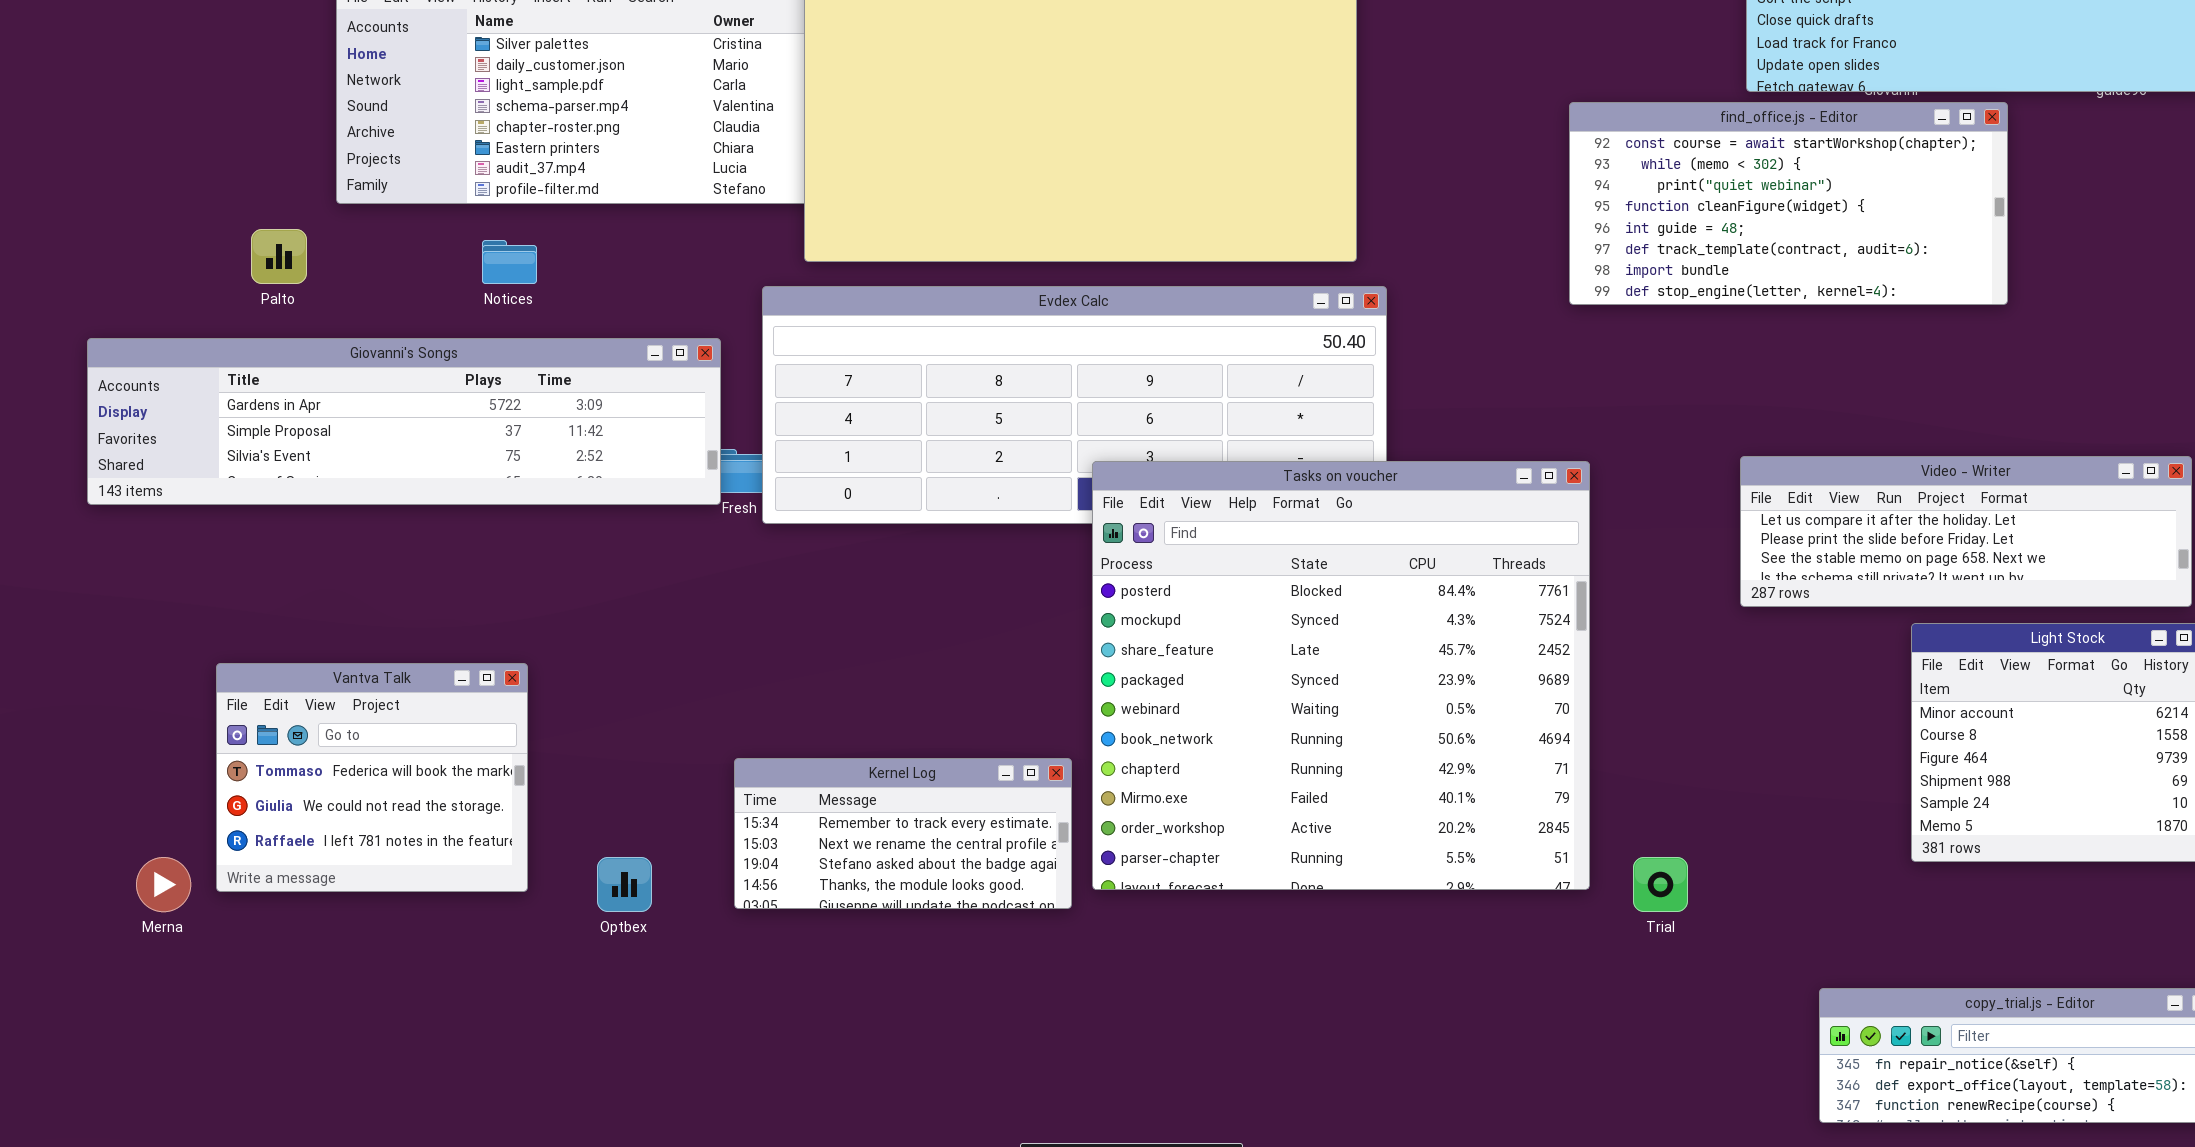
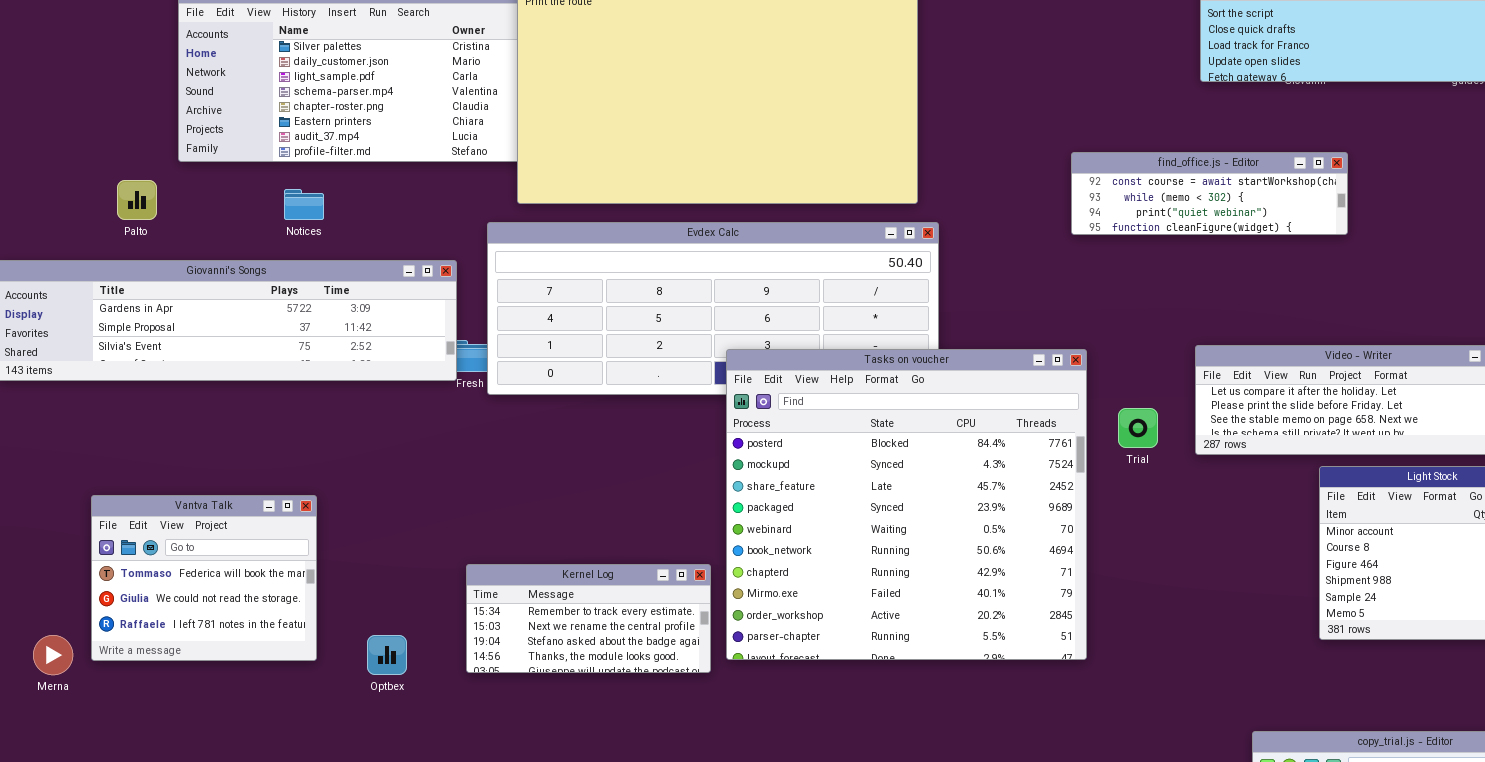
find_office.js - Editor: [1569,102,2008,305] -> [1071,152,1348,235], resized
Trial: [1633,857,1688,912] -> [1118,408,1158,448], moved

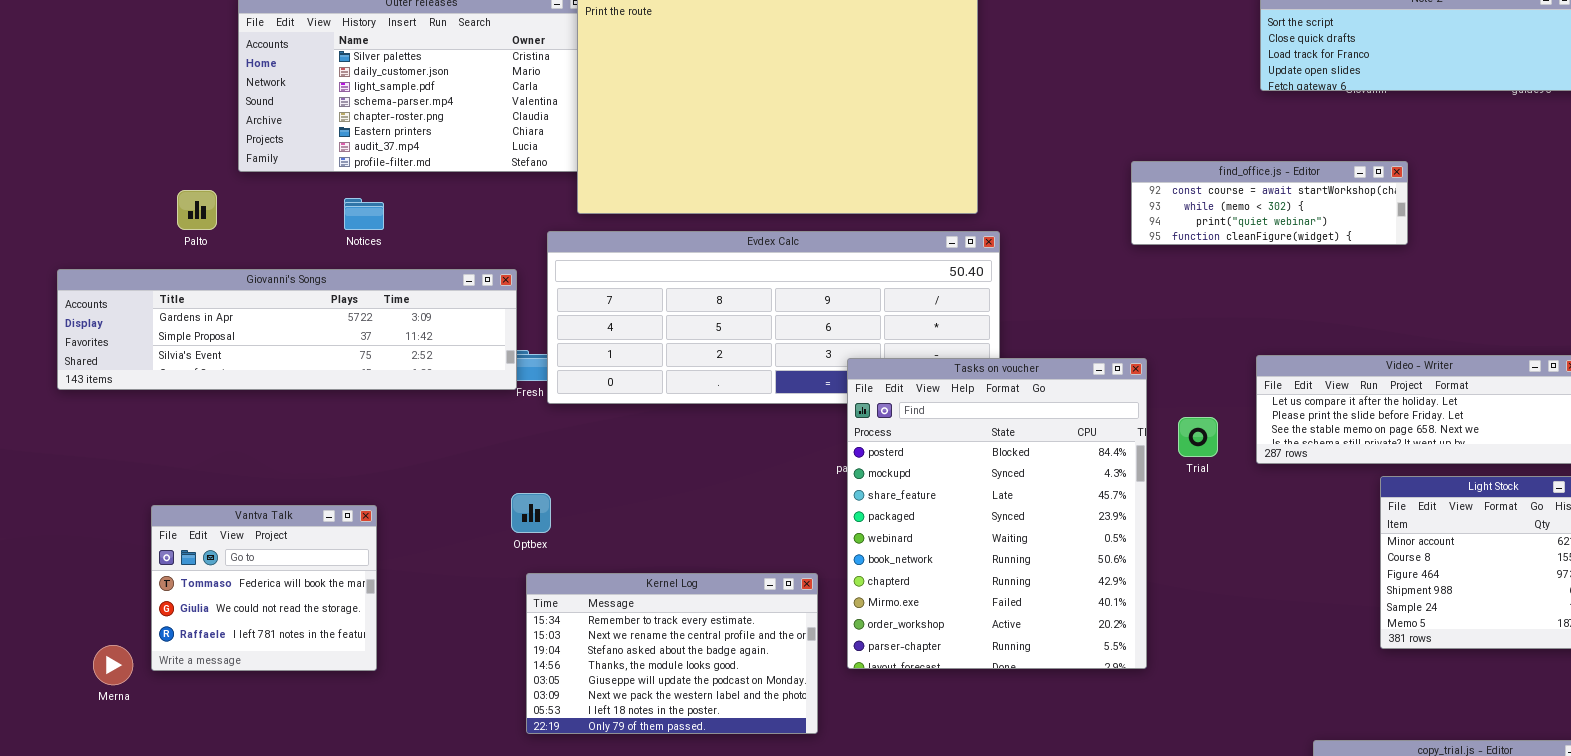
Tasks on voucher: [726,349,1087,660] -> [847,358,1147,669], resized
Kernel Log: [466,564,711,673] -> [526,573,818,734], resized
Optbex: [367,635,407,675] -> [511,493,551,533], moved

